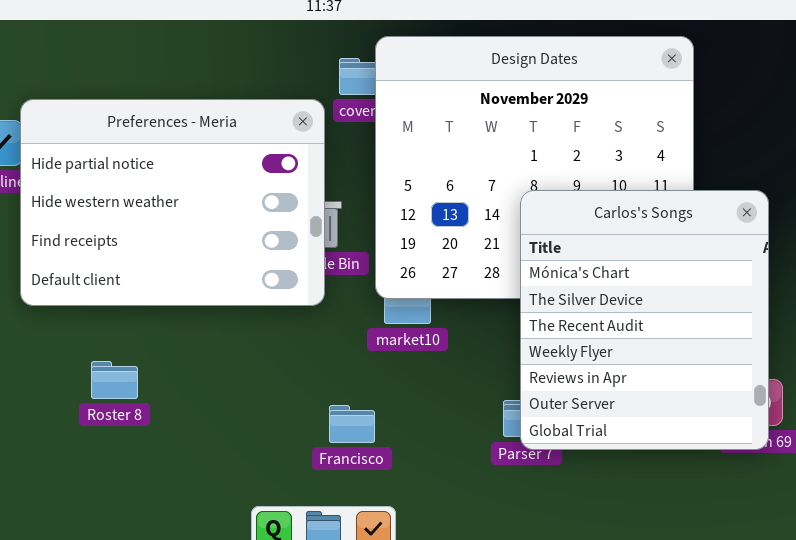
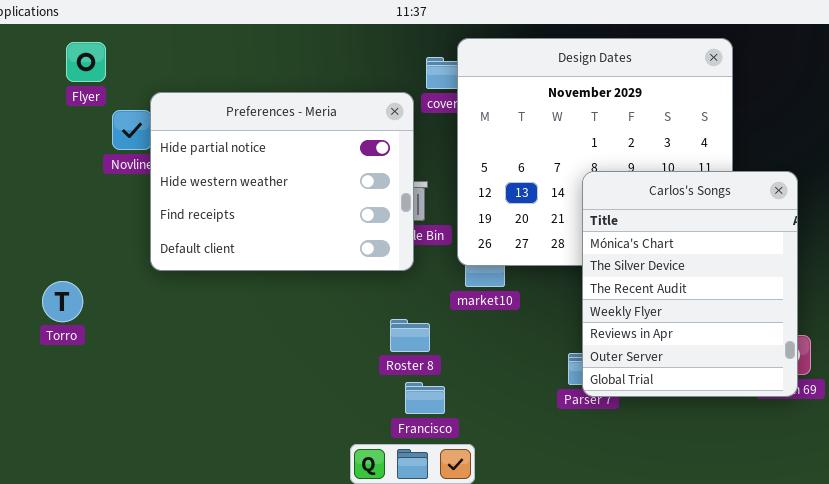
Roster 8: [91,361,138,399] -> [390,319,430,352], moved
Francisco: [329,405,375,443] -> [405,382,445,414], moved

